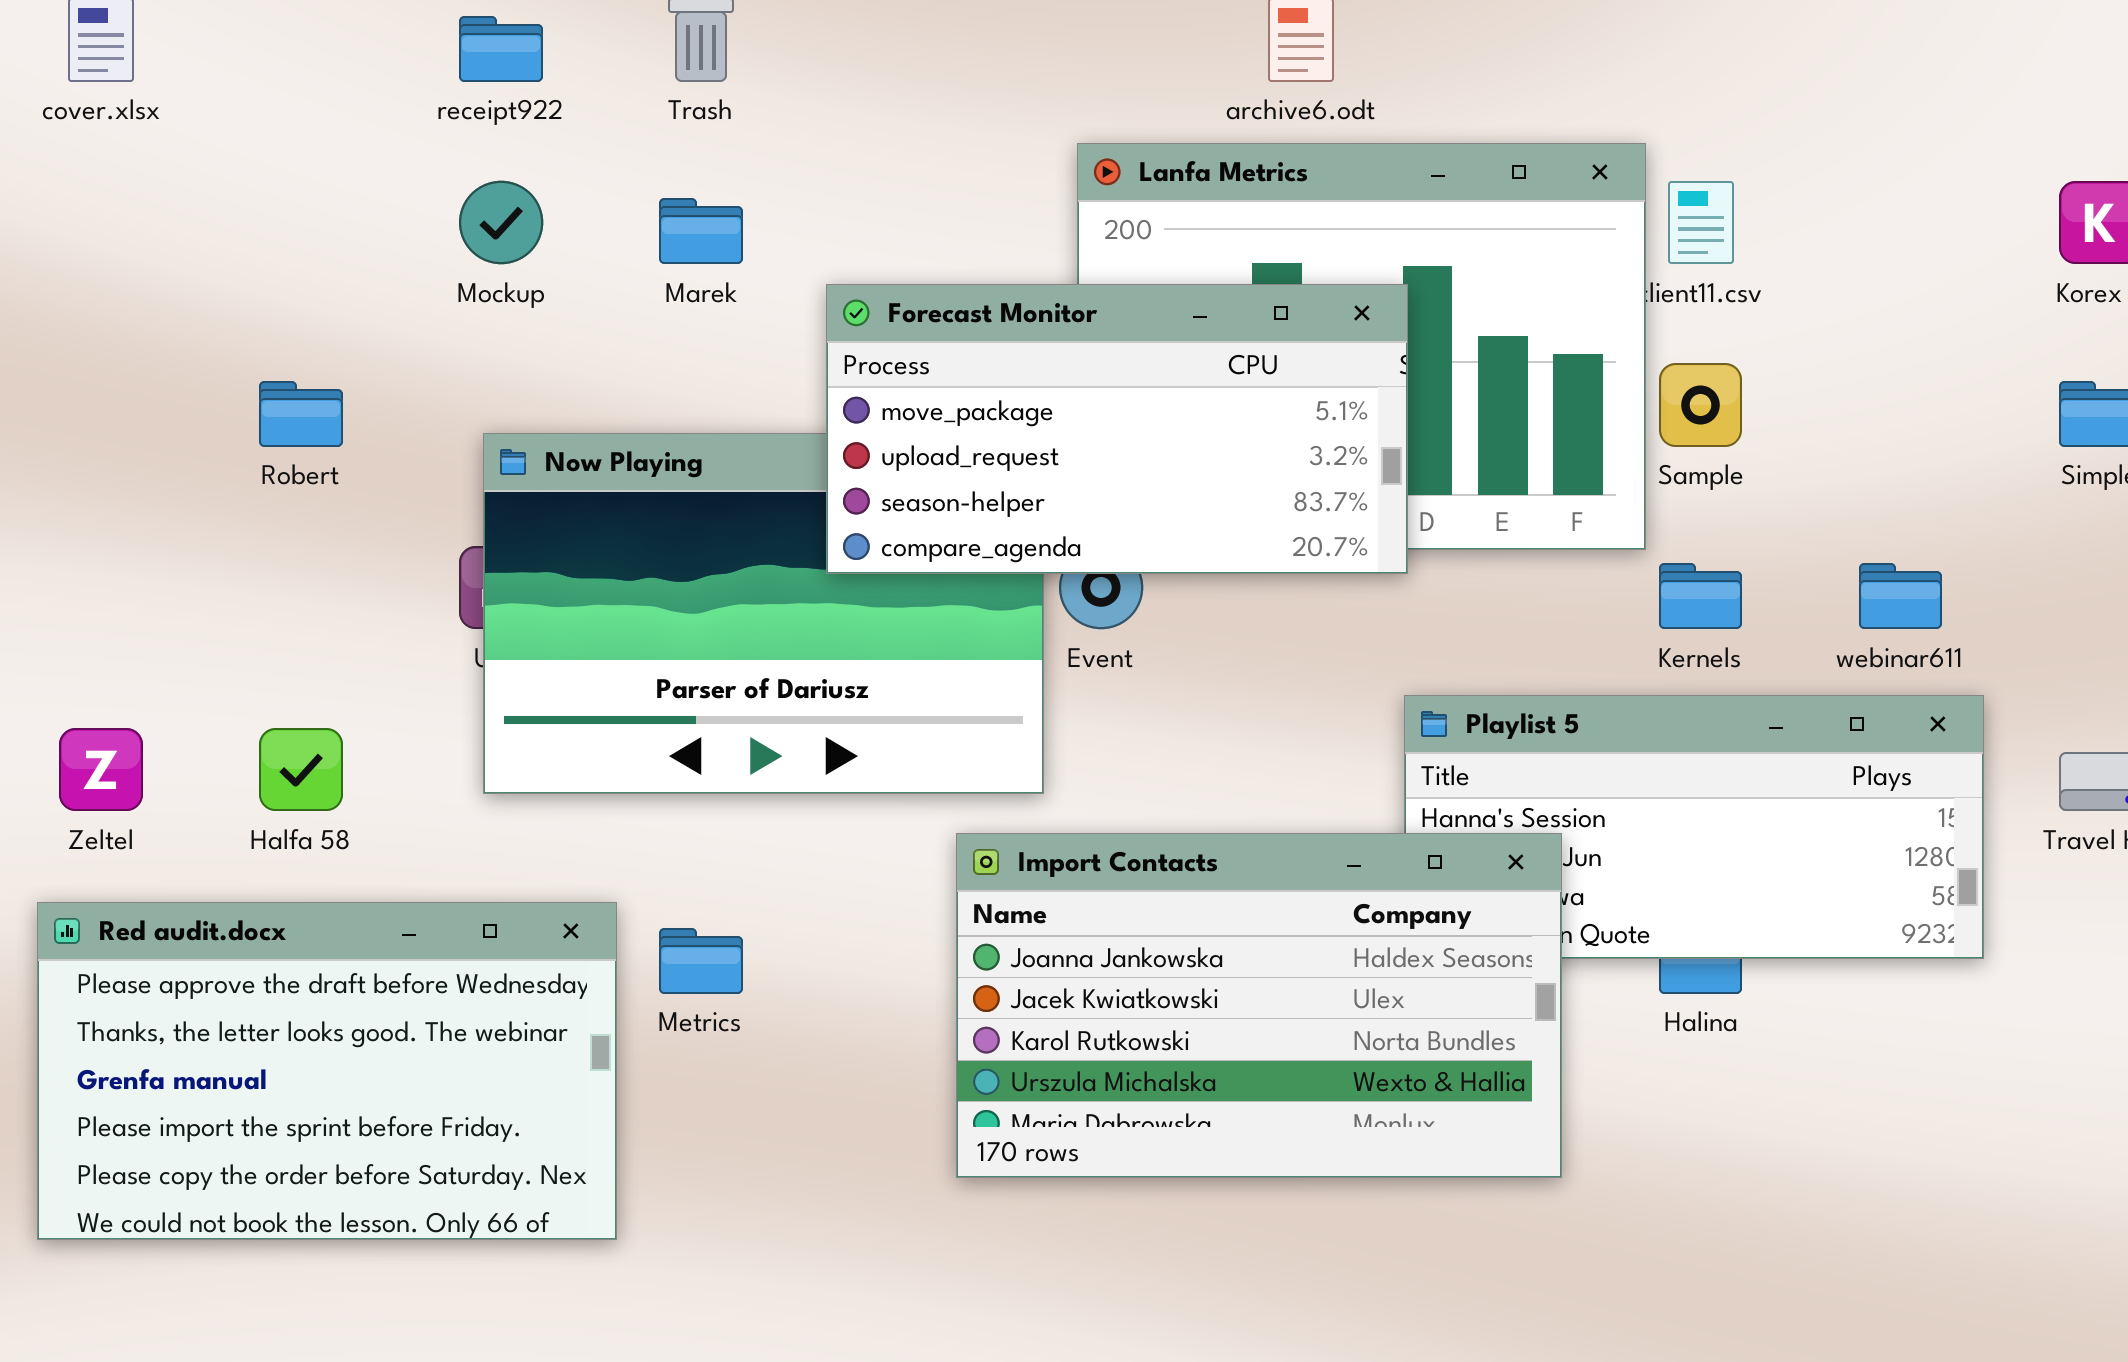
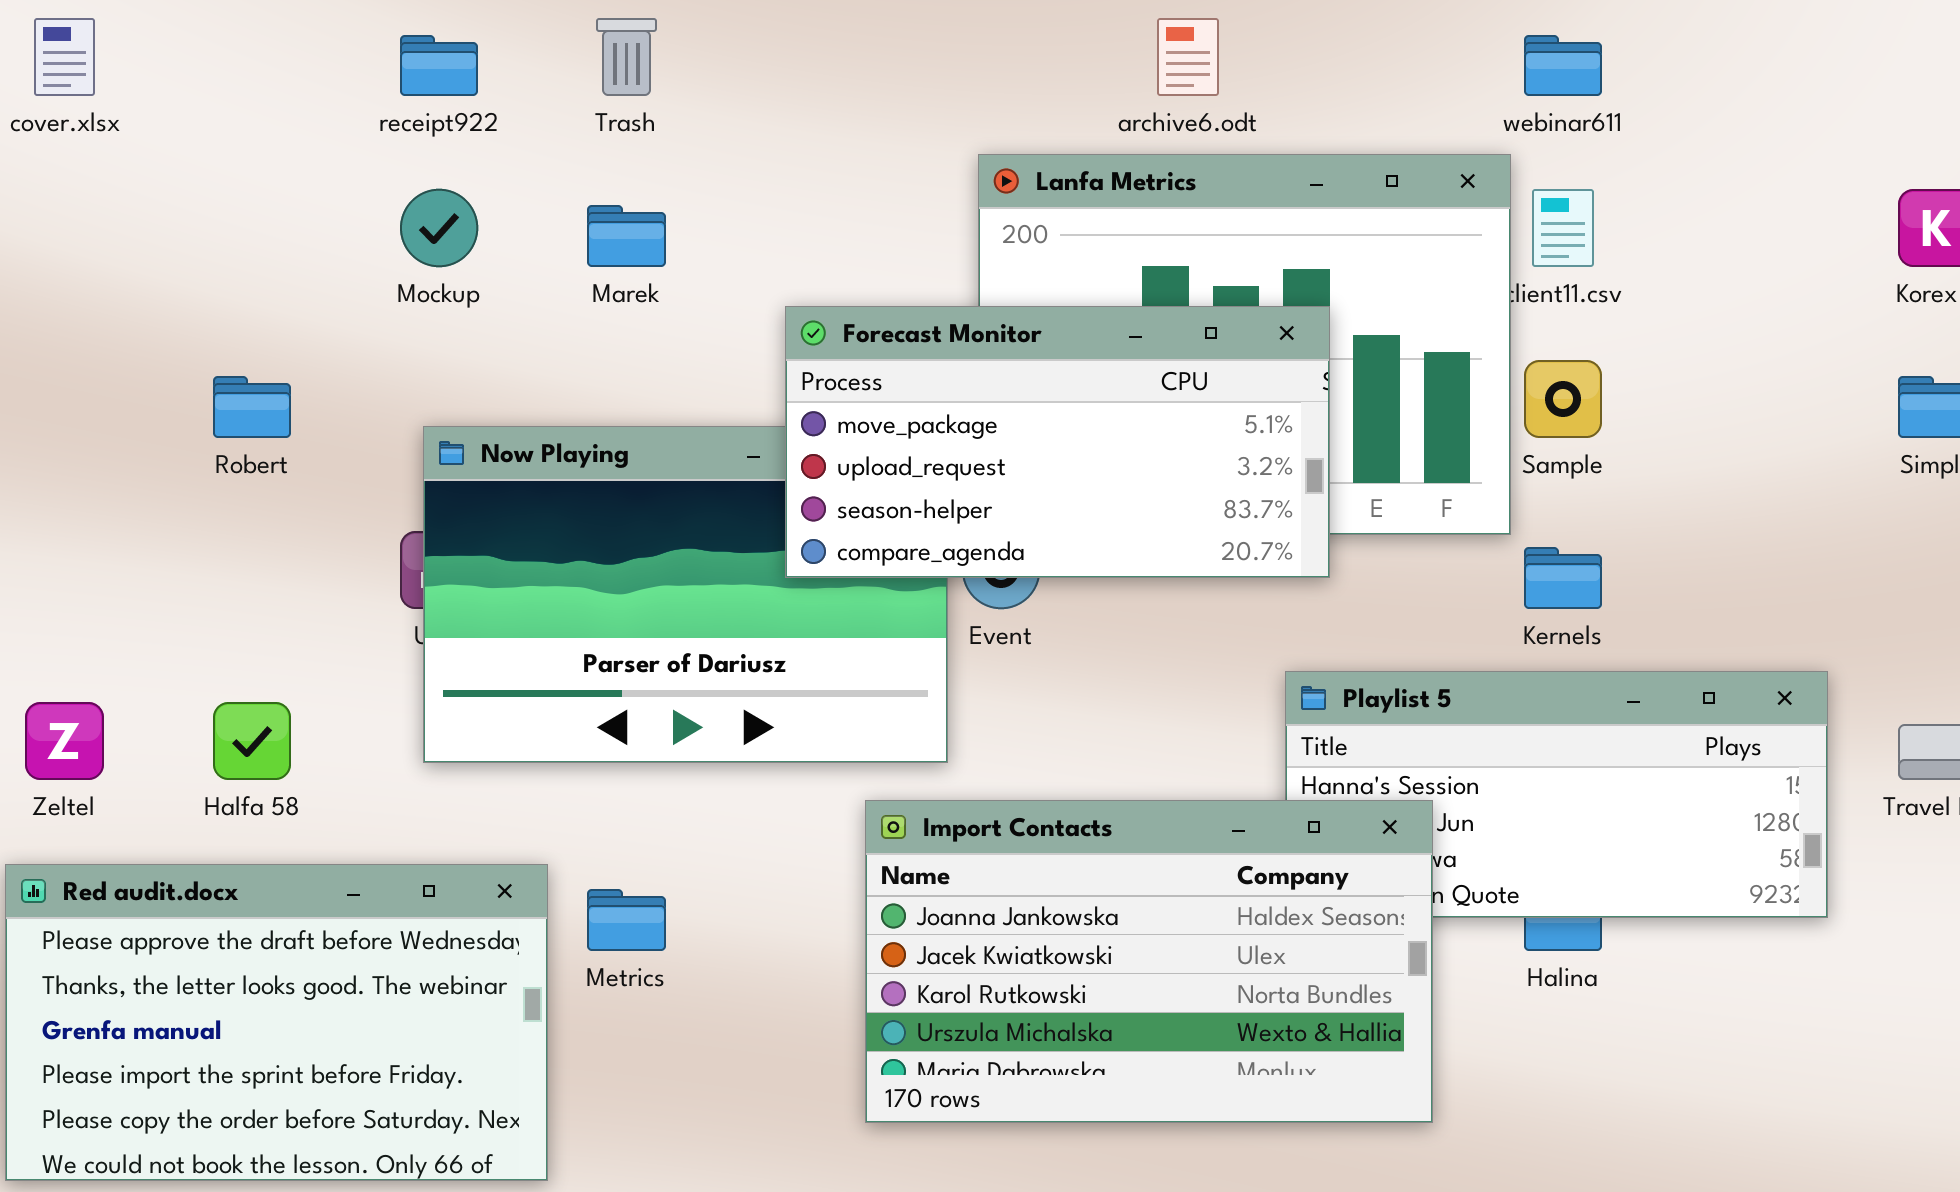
Forecast Monitor: [826,284,1408,574] -> [785,306,1330,578], moved
webinar611: [1859,563,1942,629] -> [1524,35,1602,96], moved

